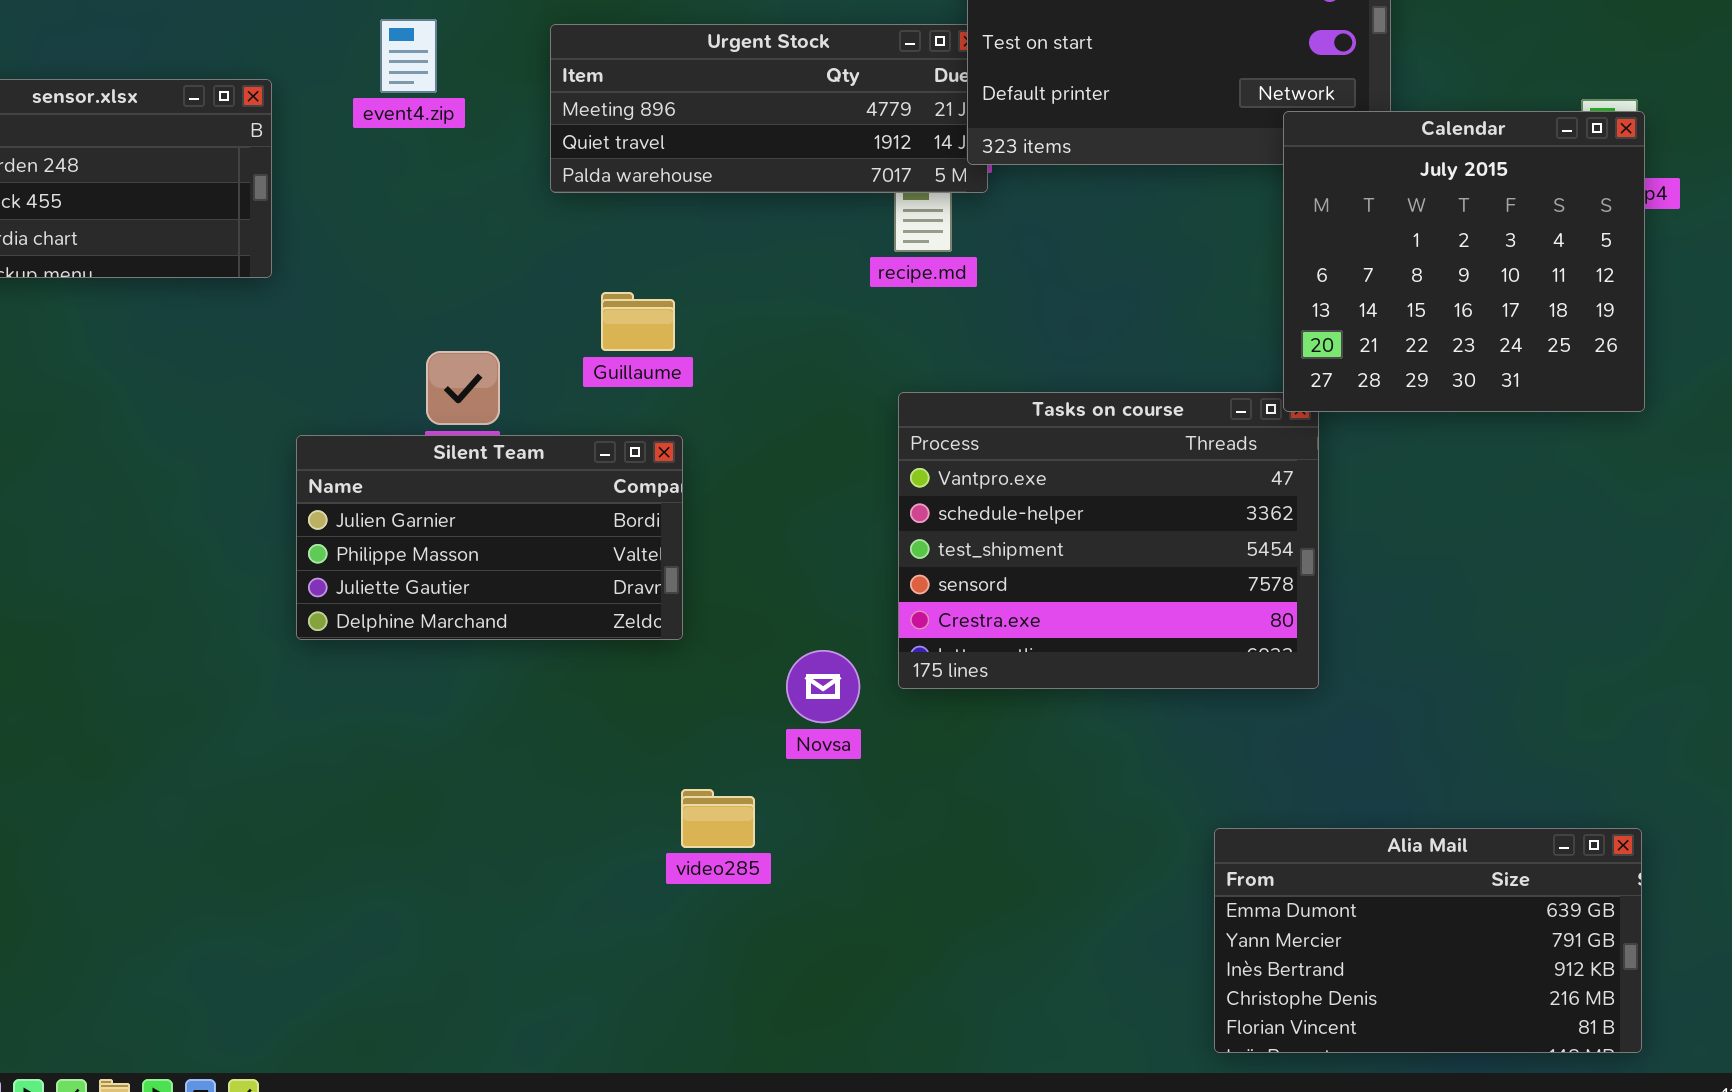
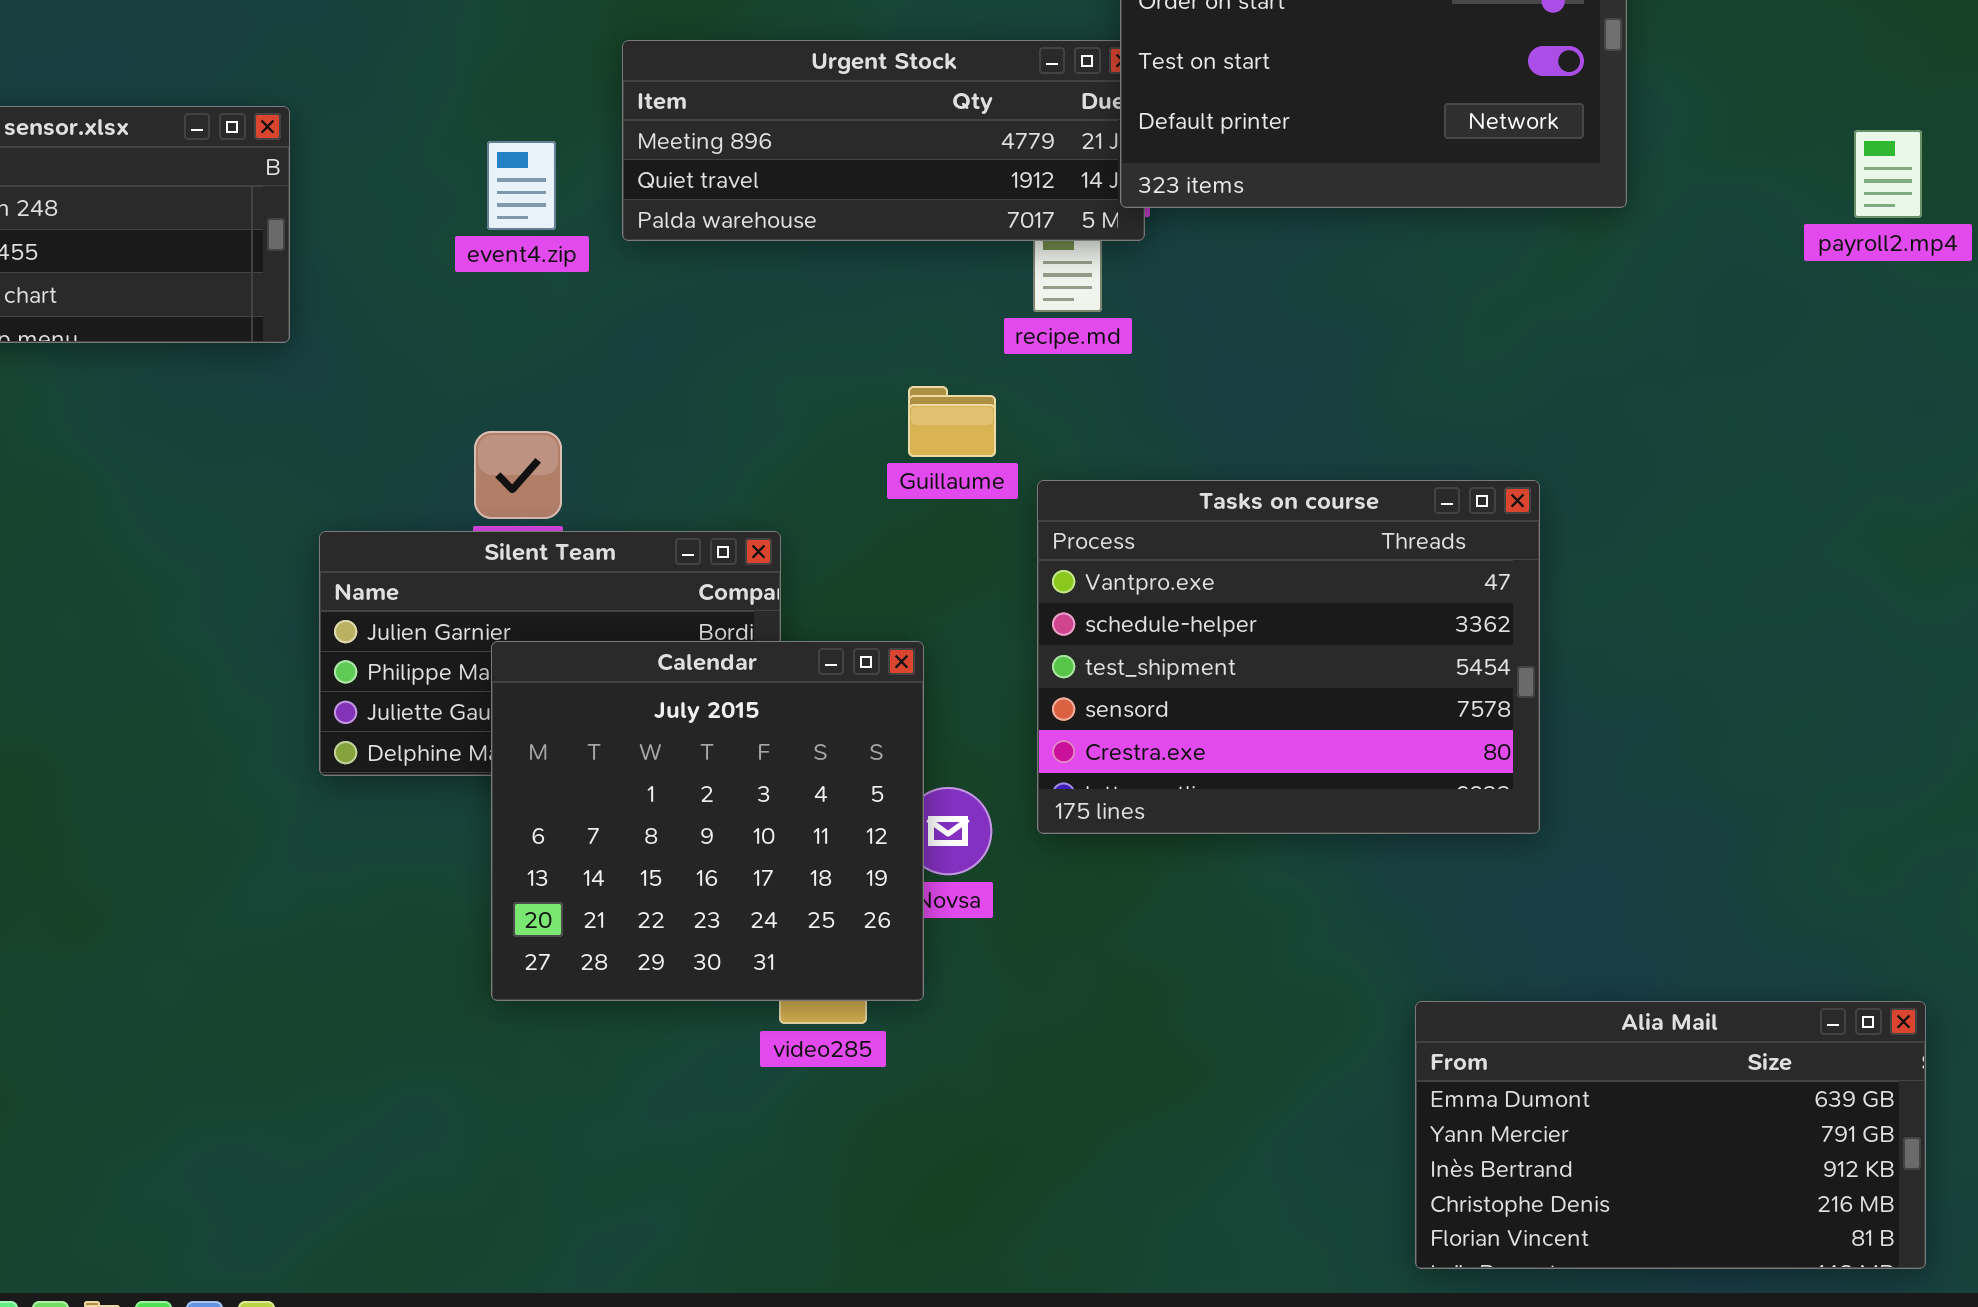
event4.zip: [380,19,437,93] -> [487,141,556,230], moved
Calendar: [1283,111,1645,412] -> [491,641,924,1001], moved
Guillaume: [601,292,675,351] -> [908,386,996,457], moved

